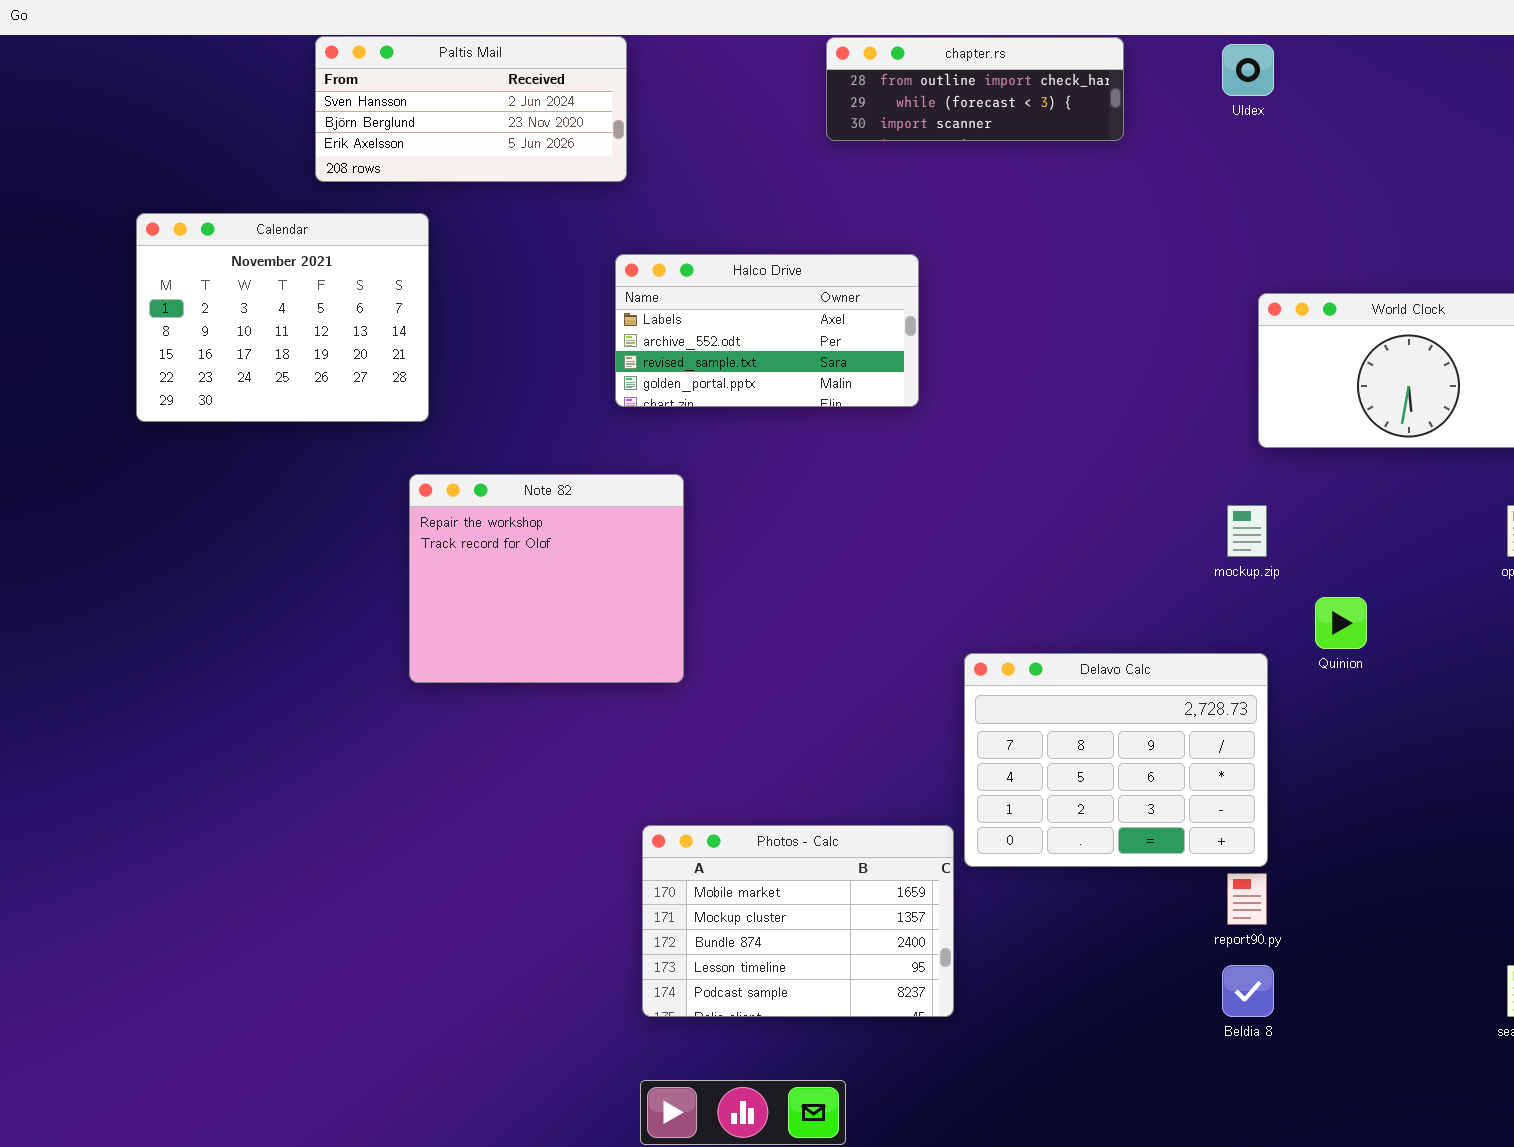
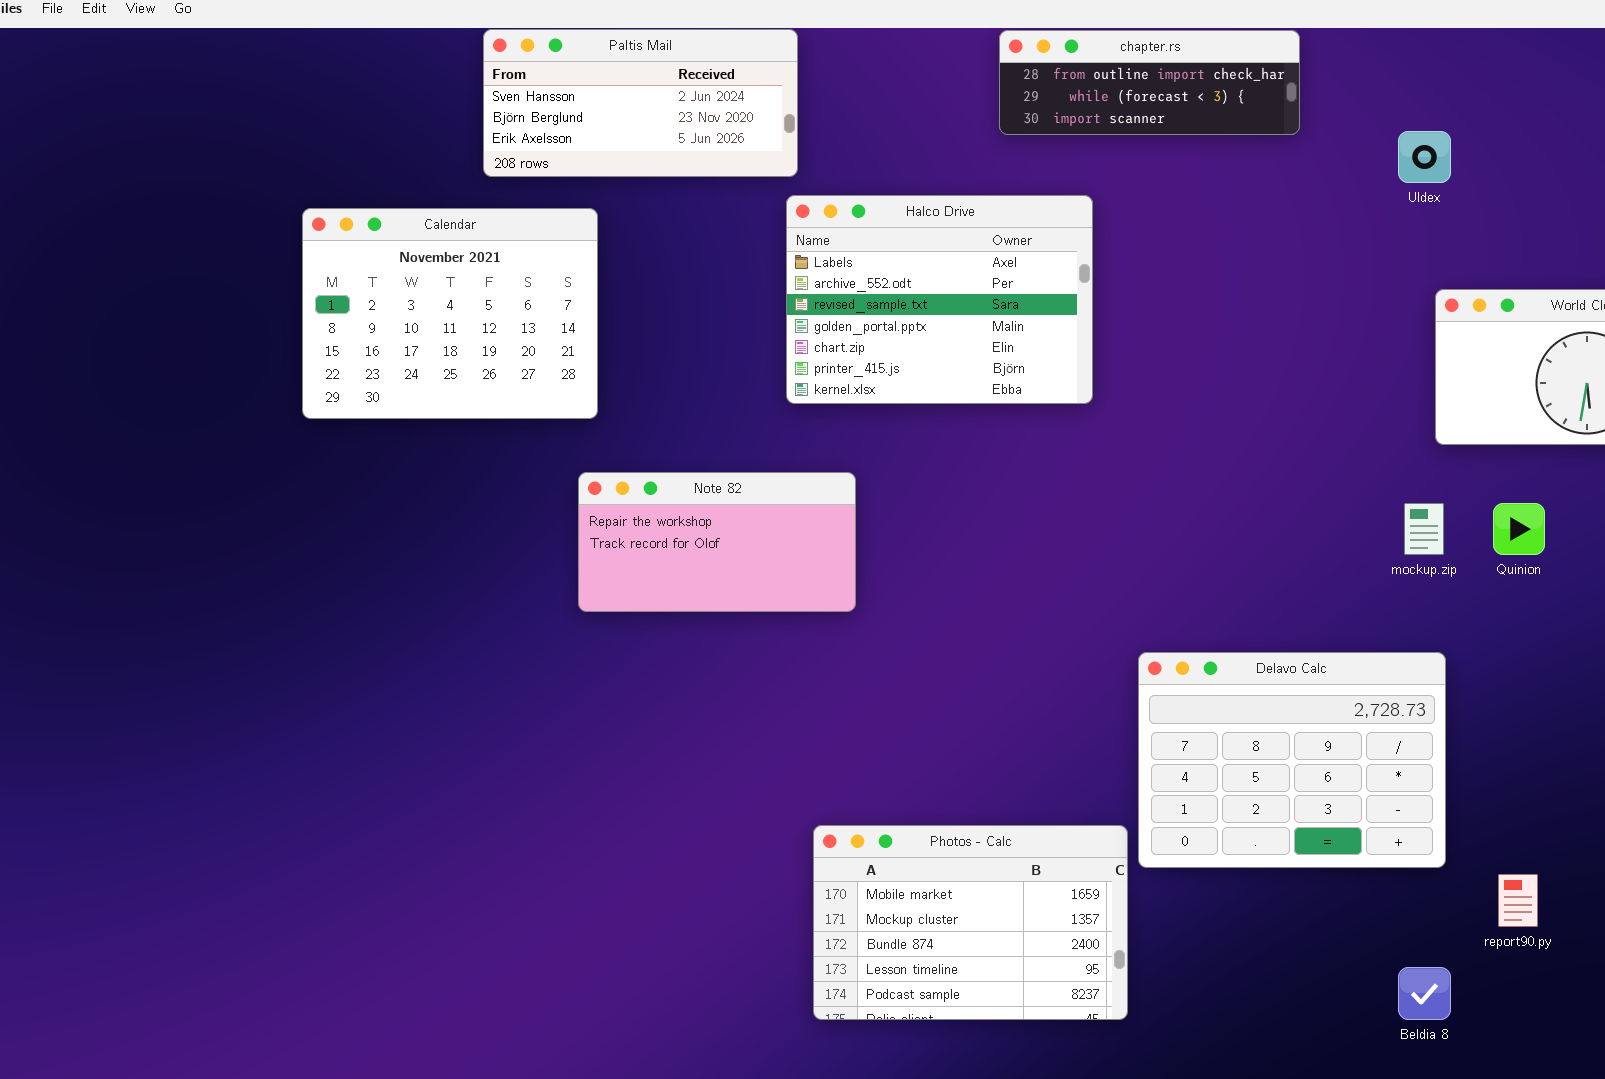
Uldex: [1222,44,1274,96] -> [1398,131,1451,183], moved
Halco Drive: [615,254,919,407] -> [786,195,1093,404], resized
Note 82: [409,474,684,683] -> [578,472,856,612], resized
Quinion: [1315,597,1367,649] -> [1493,503,1545,555], moved
report90.py: [1227,873,1267,925] -> [1498,874,1538,927], moved

